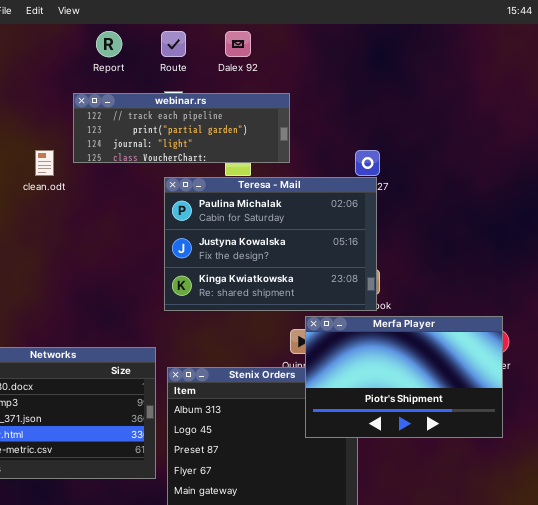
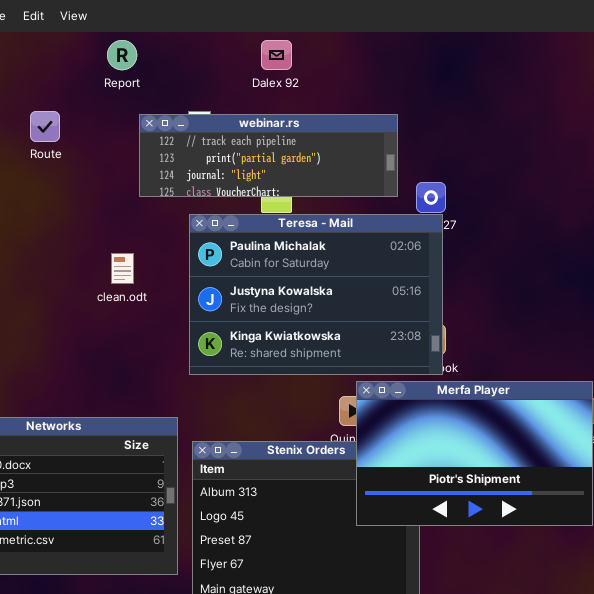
Route: [161,31,186,57] -> [30,111,60,142], moved
webinar.rs: [73,93,290,163] -> [139,114,398,197], moved
clean.odt: [35,150,54,176] -> [111,253,134,284], moved

